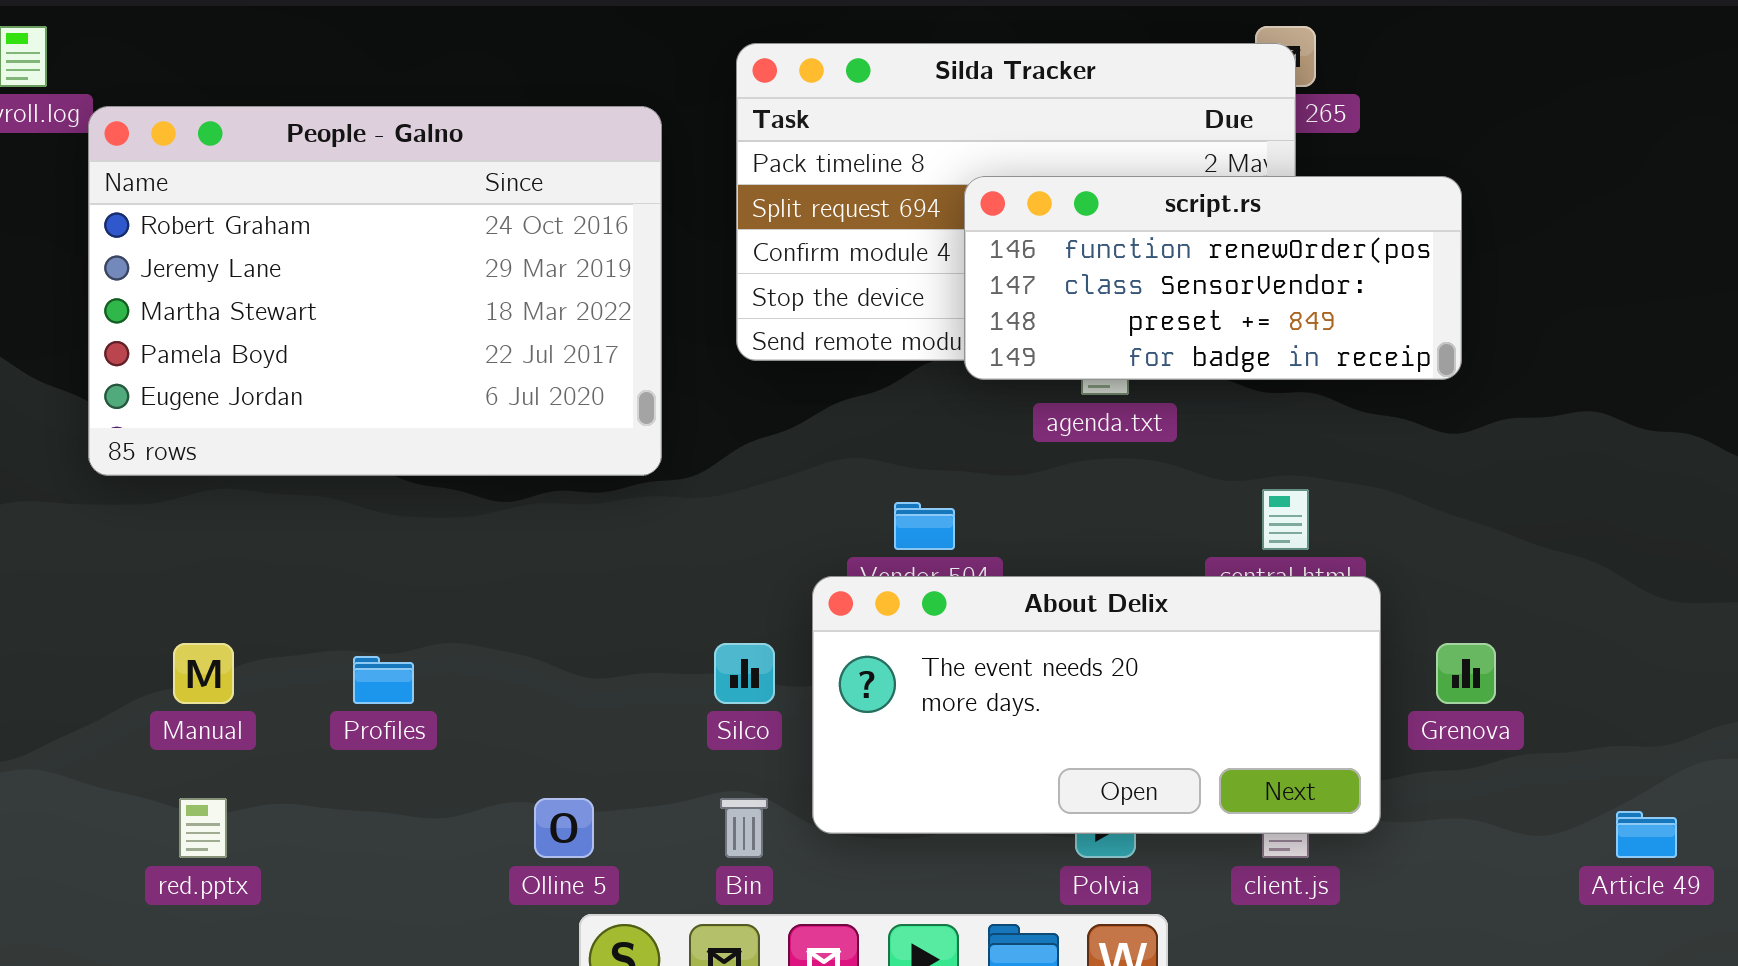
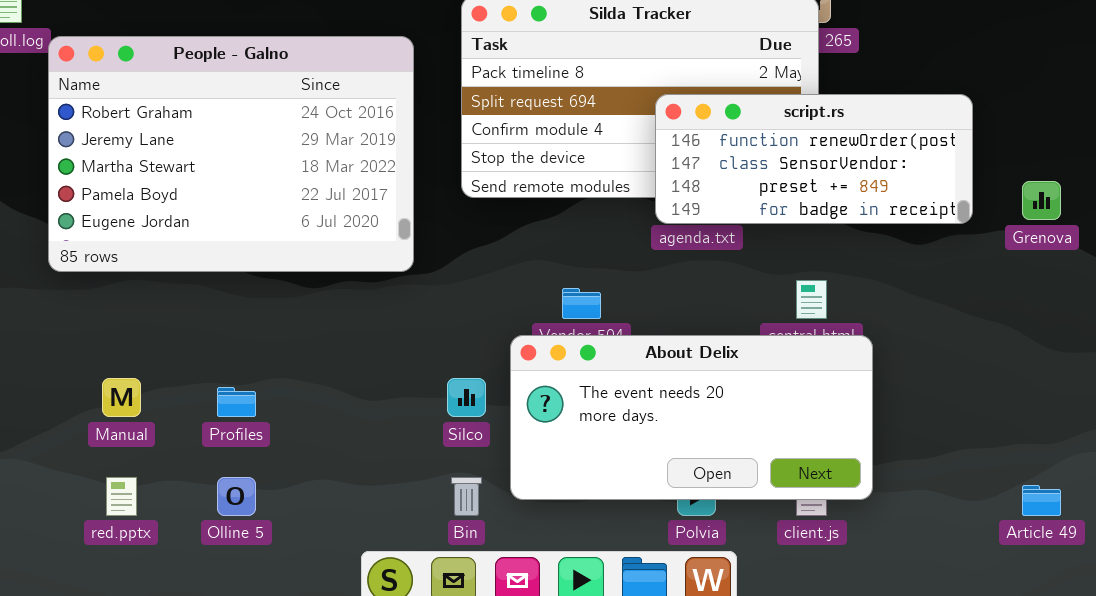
script.rs: [964,176,1462,380] -> [655,94,973,224], moved
Grenova: [1436,643,1496,704] -> [1022,181,1061,220], moved
Olline 5: [534,798,594,858] -> [217,477,256,516], moved

